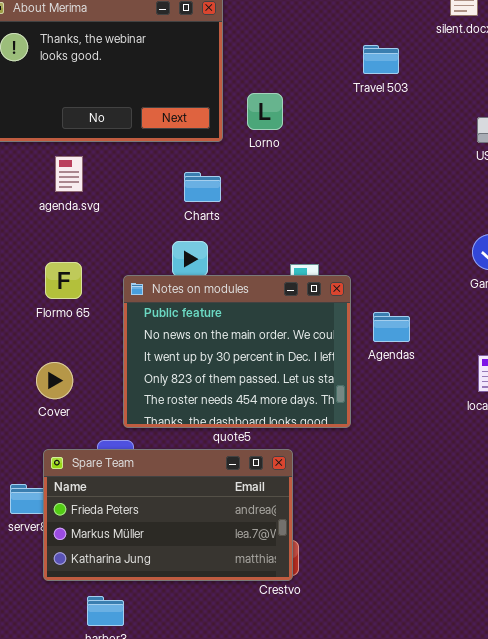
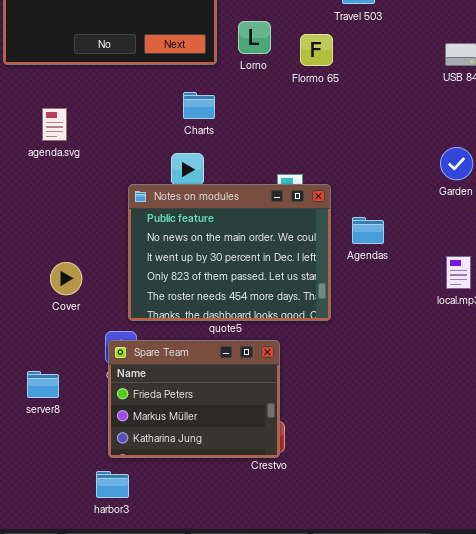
agenda.svg: [55,156,83,192] -> [42,108,67,141], moved
Flormo 65: [45,262,82,299] -> [300,34,333,66], moved
Spare Team: [43,449,293,581] -> [108,340,280,458], resized

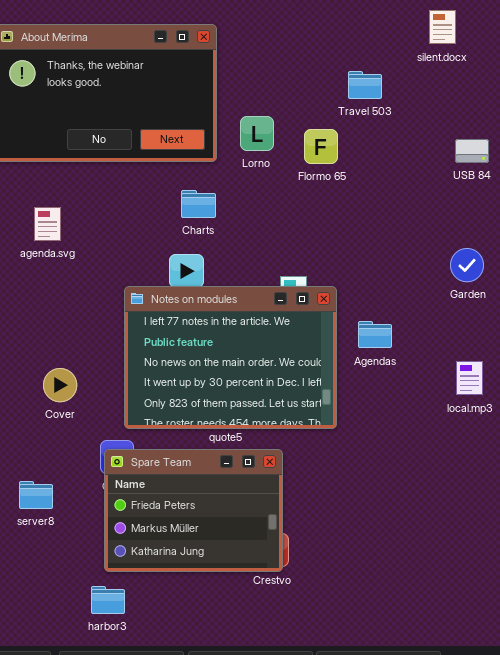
Notes on modules: [128,184,331,321] -> [124,286,337,429], scrolled up 1 row

